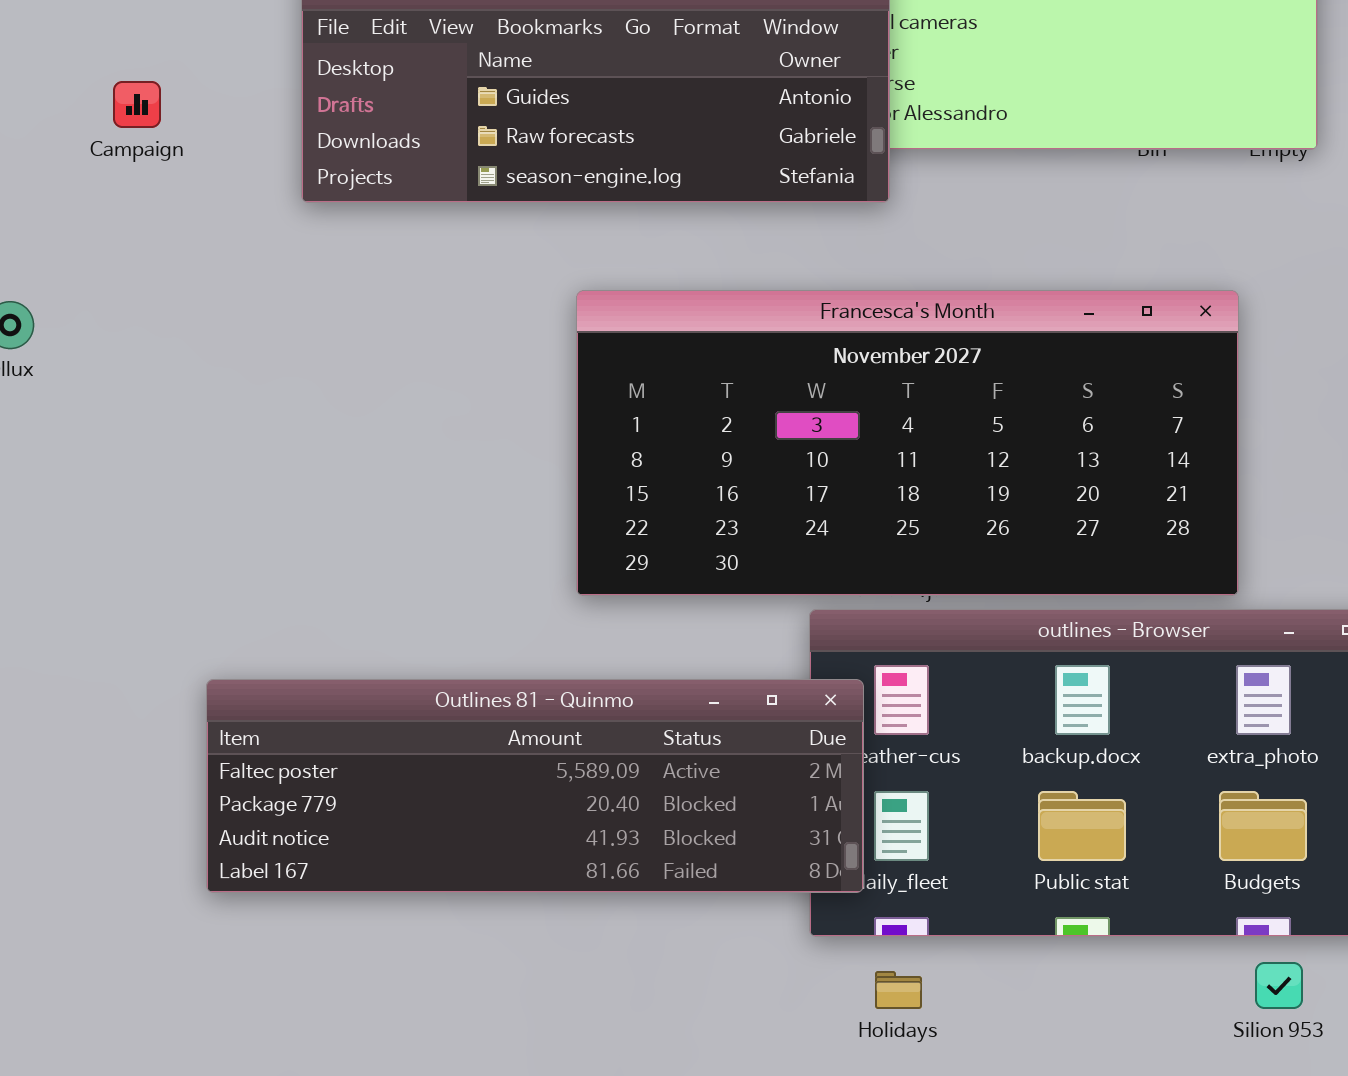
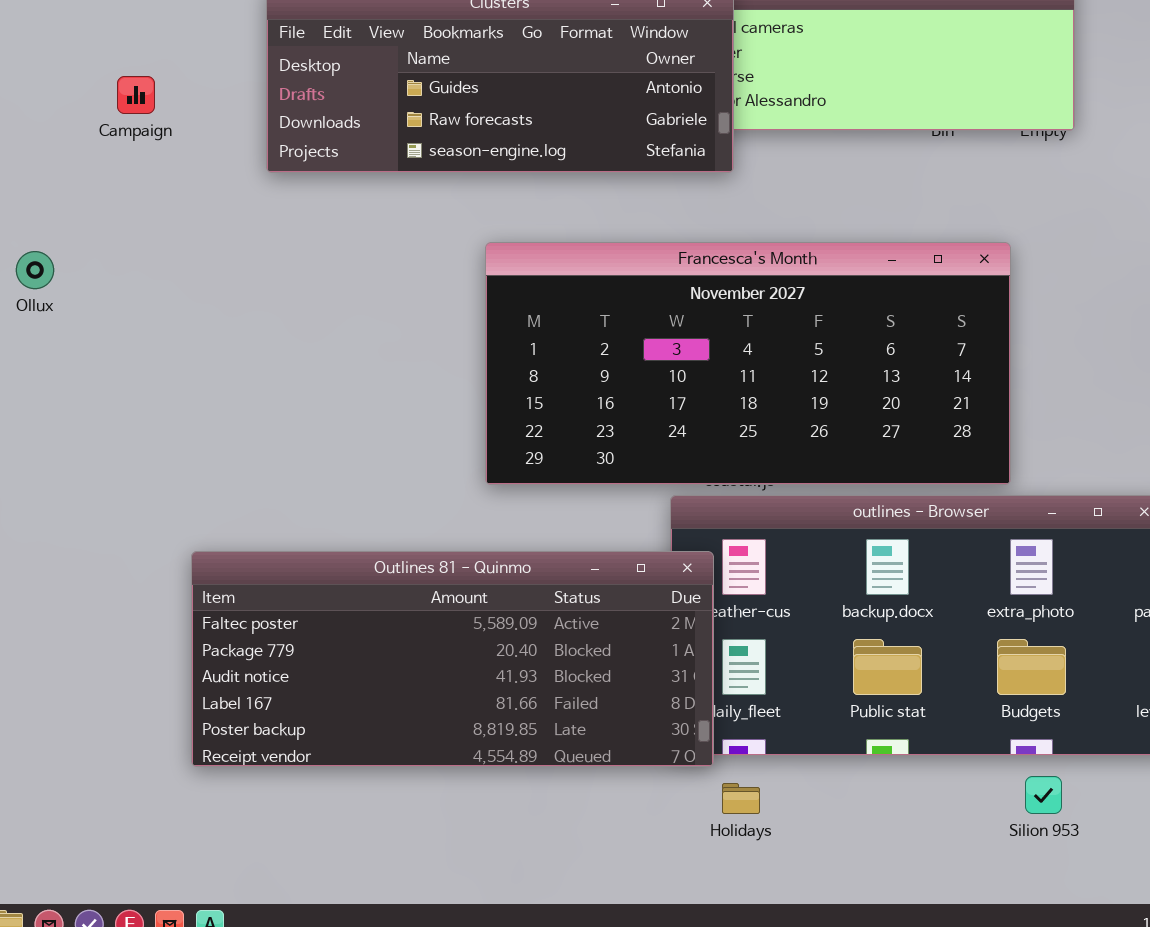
Outlines 81 - Quinmo: [206,679,864,893] -> [191,551,714,767], resized

